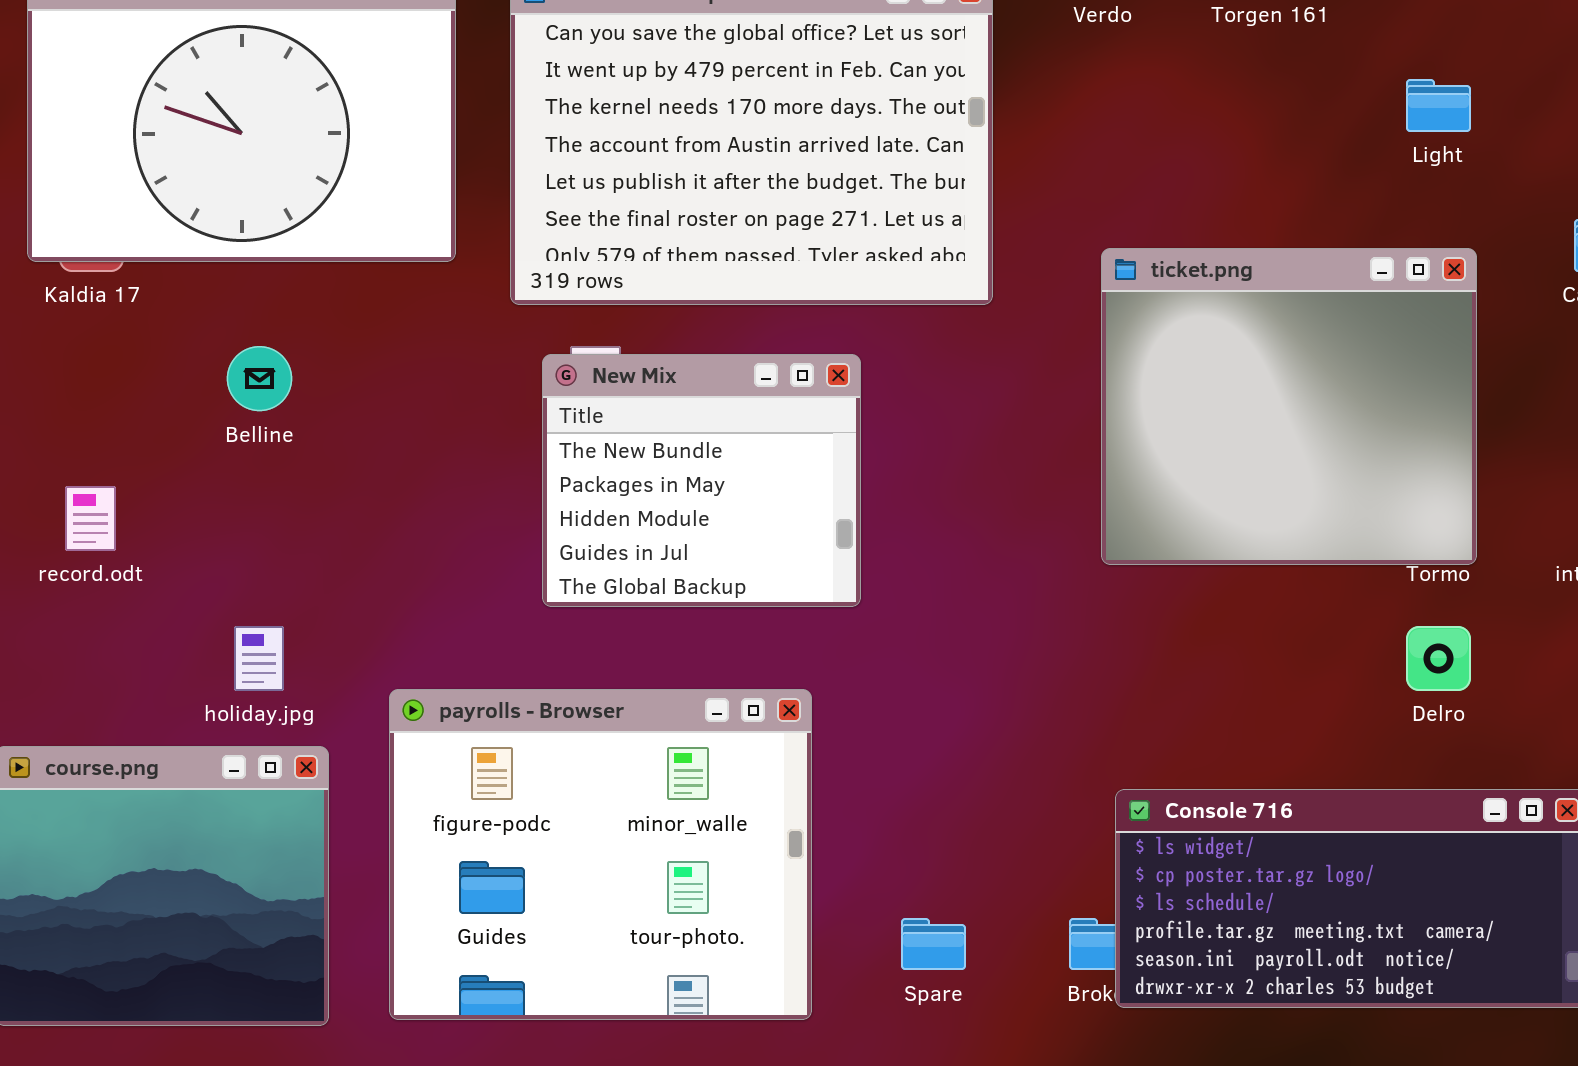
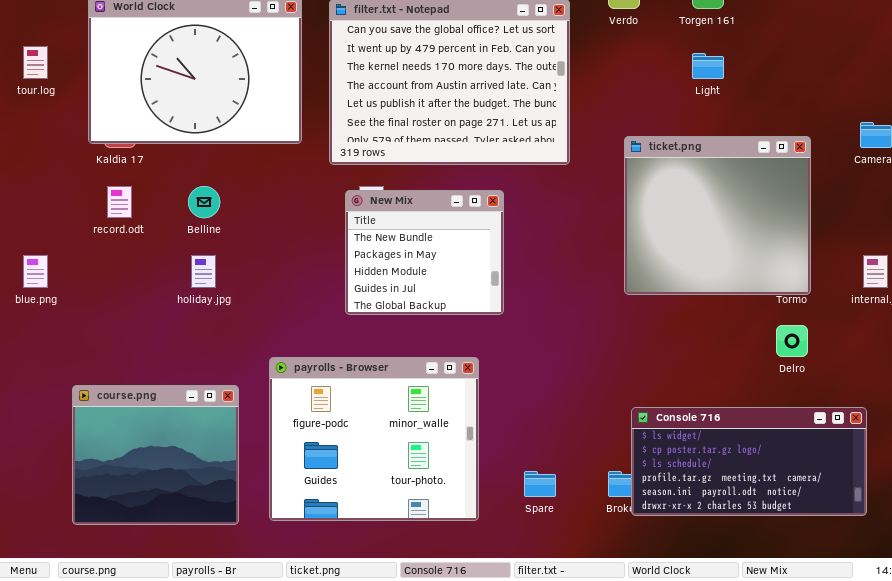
Light: [1406,79,1471,132] -> [692,53,724,79], moved
record.odt: [65,486,116,551] -> [107,186,132,218], moved
holiday.jpg: [234,626,284,691] -> [191,255,216,288], moved

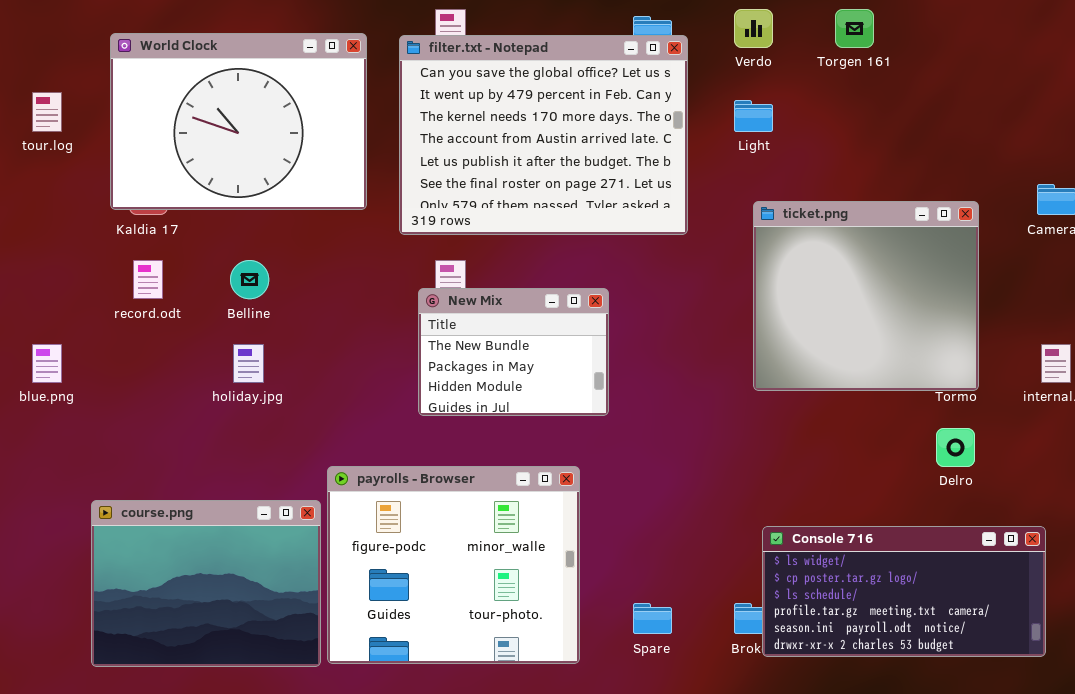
Light: [692,53,724,79] -> [734,100,773,132], moved
New Mix: [345,190,504,315] -> [418,288,609,416], resized
course.png: [72,385,239,525] -> [91,500,321,667], resized

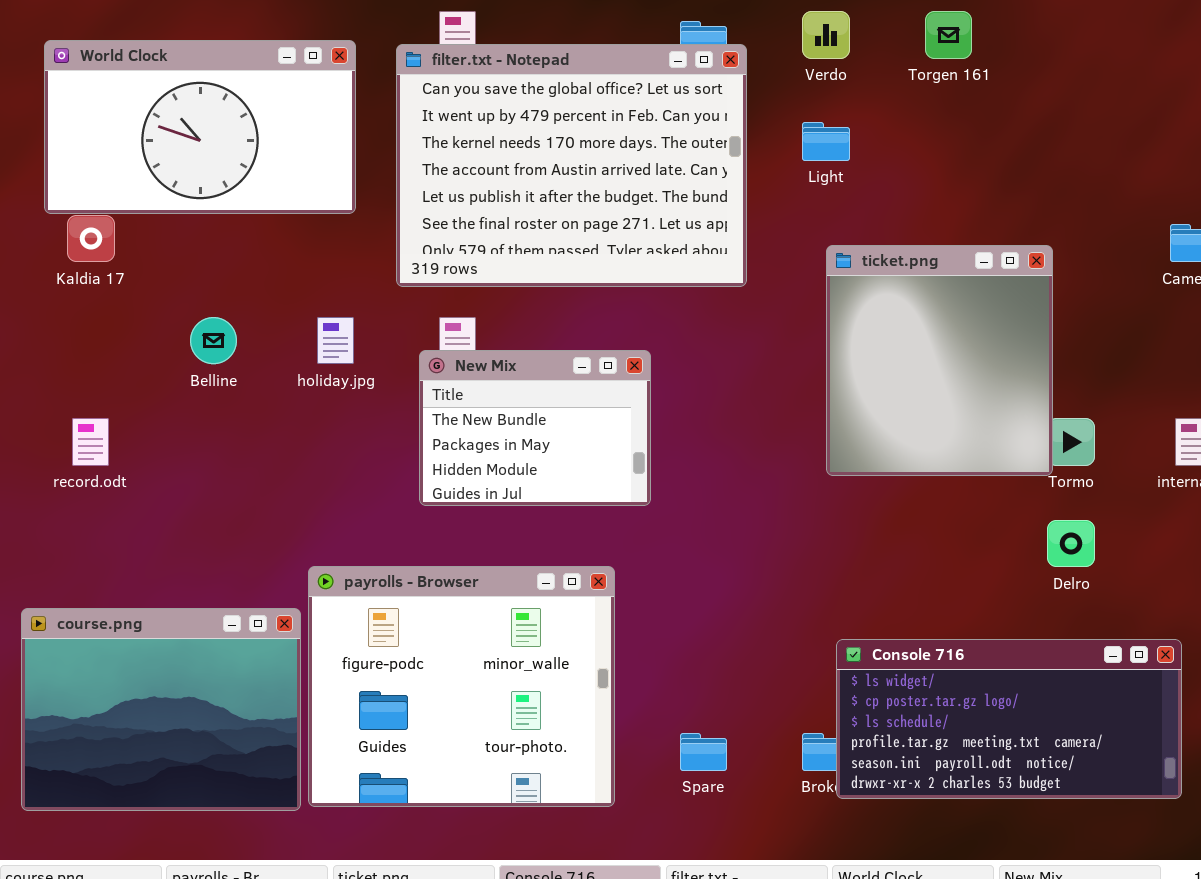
World Clock: [110,33,367,210] -> [44,40,356,214], resized
ticket.png: [753,201,979,391] -> [826,245,1053,476], resized
record.odt: [133,260,163,299] -> [72,418,109,466], moved
holiday.jpg: [233,344,264,383] -> [317,317,354,364], moved

